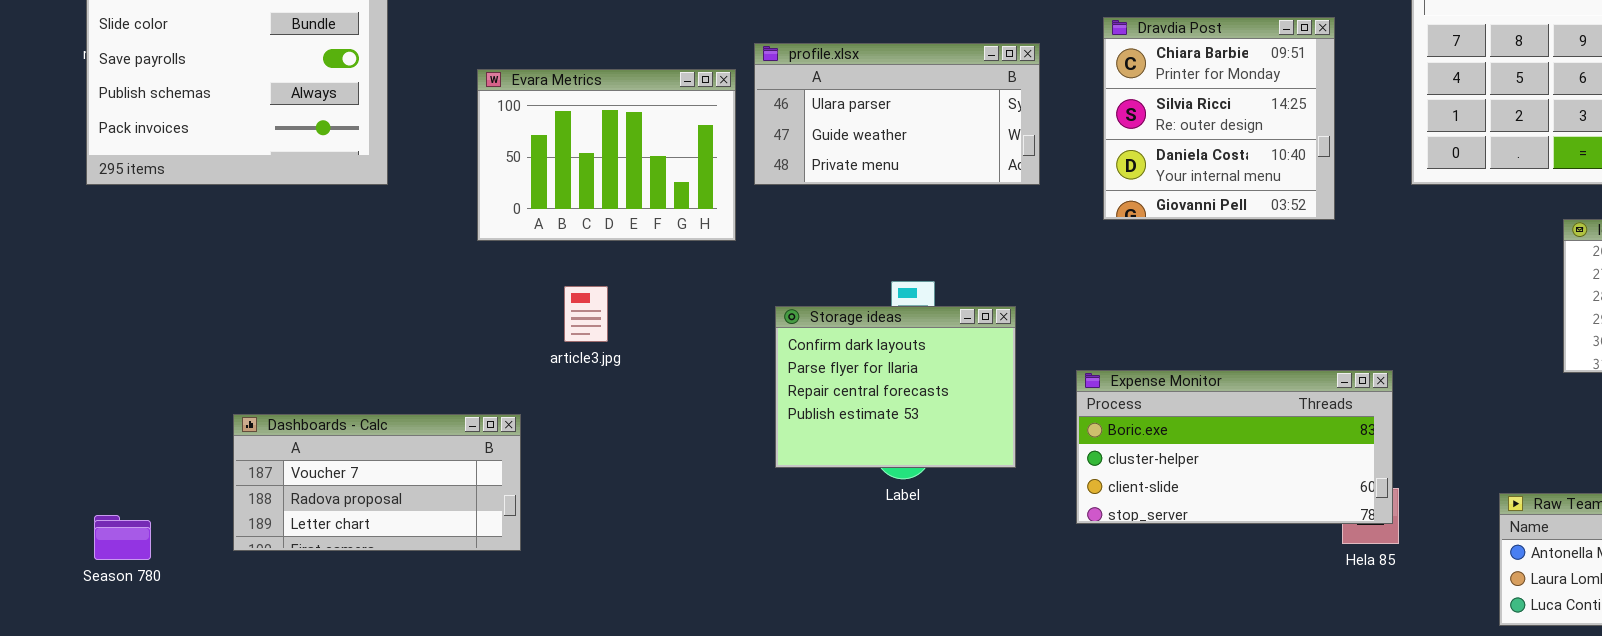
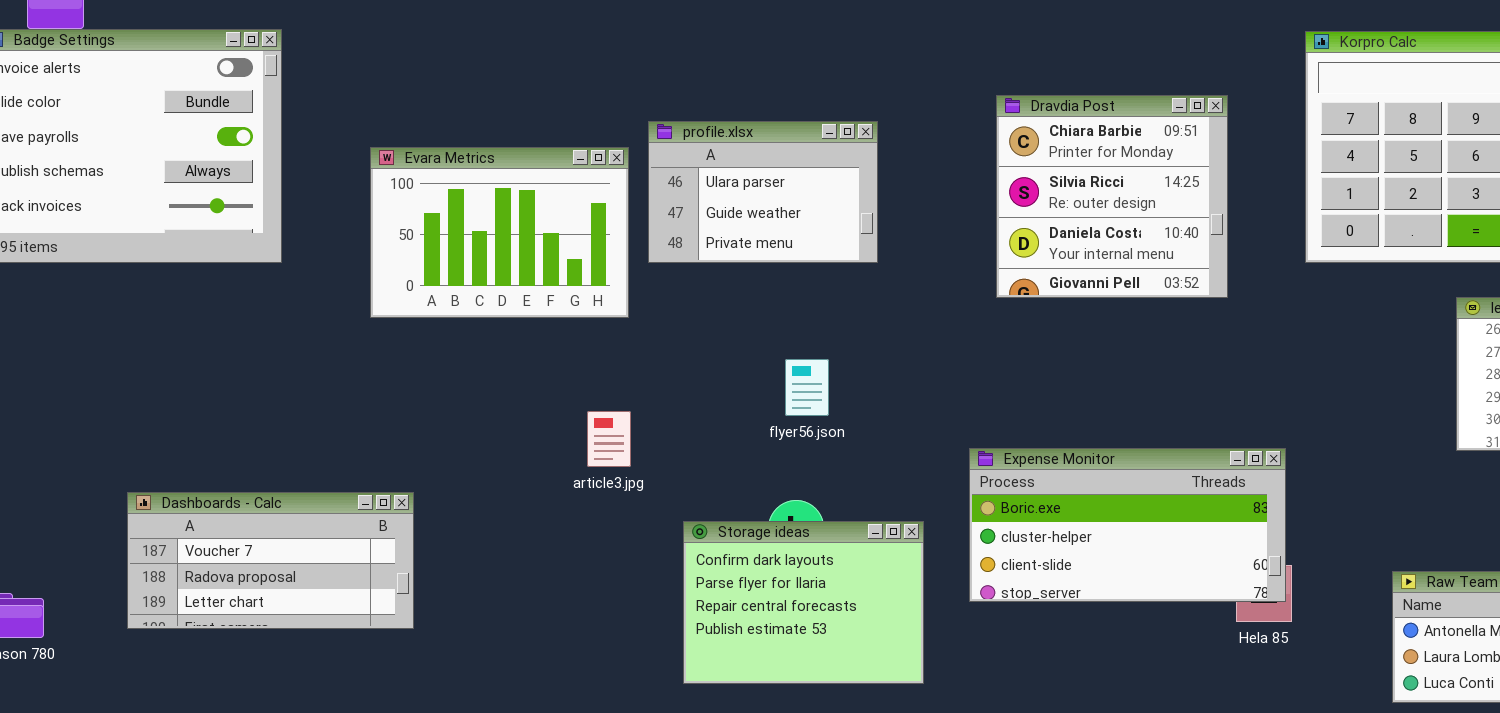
profile.xlsx: [754,43,1040,185] -> [648,121,878,263], resized
article3.jpg: [564,286,608,342] -> [587,411,631,467], moved
Storage ideas: [775,306,1016,468] -> [683,521,924,684], moved

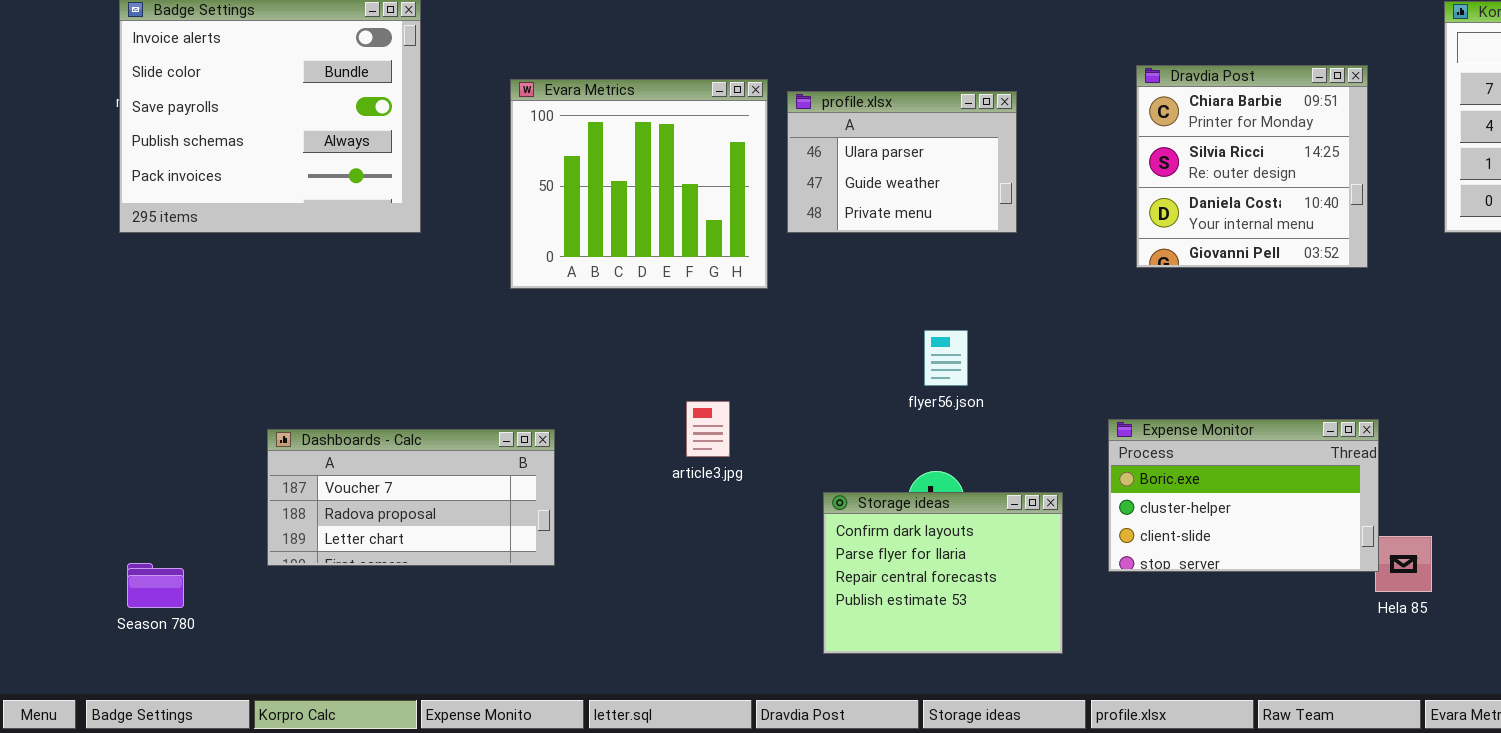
Evara Metrics: [370,147,629,318] -> [510,79,768,289], resized
article3.jpg: [587,411,631,467] -> [686,401,730,457], moved
Expense Monitor: [969,448,1286,602] -> [1108,419,1379,572], resized
Dashboards - Calc: [127,492,414,629] -> [267,429,555,566], moved

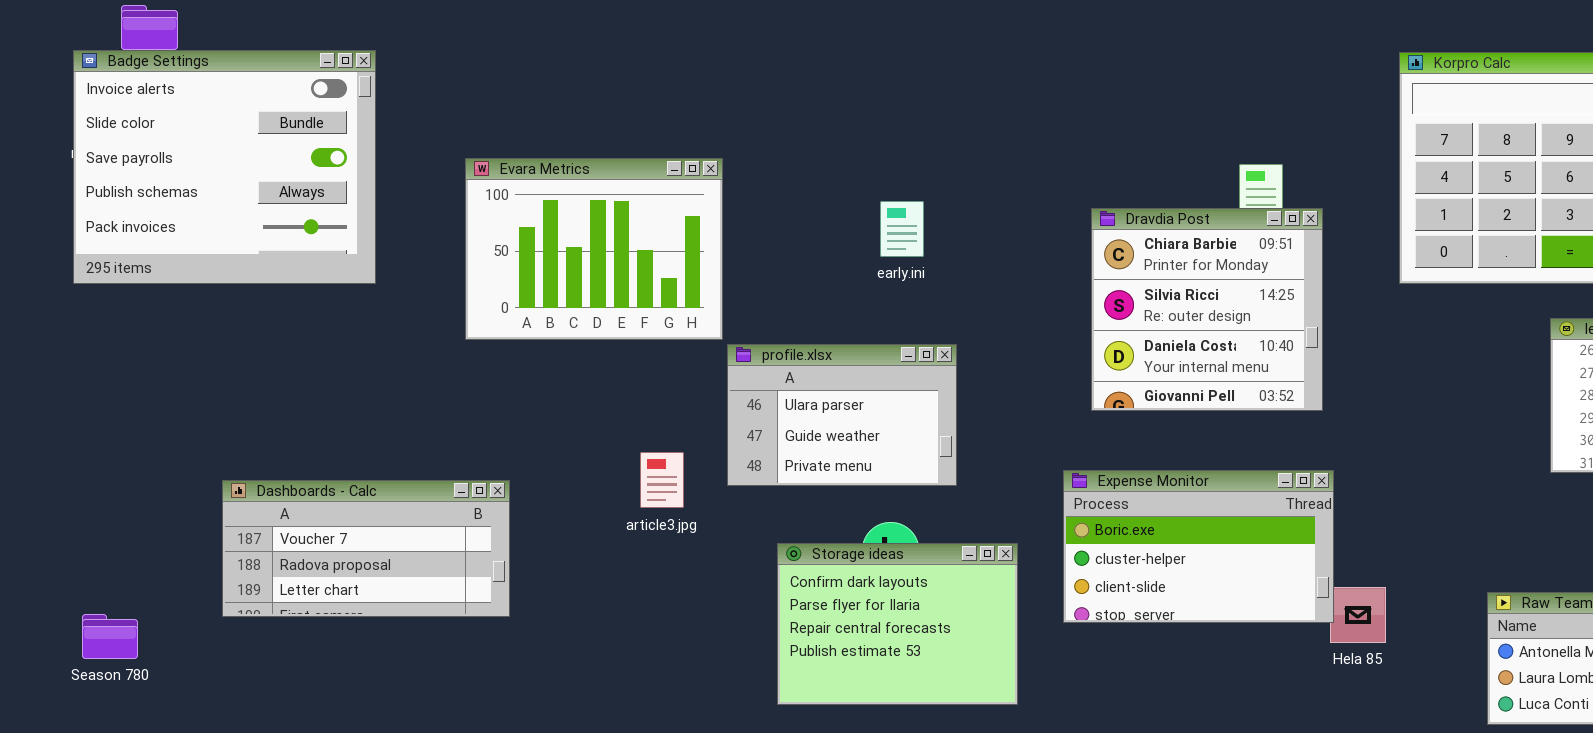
Dravdia Post: [1136,65,1368,268] -> [1091,208,1323,411], moved
Evara Metrics: [510,79,768,289] -> [465,158,723,340], resized
profile.xlsx: [787,91,1017,233] -> [727,344,957,486], moved

